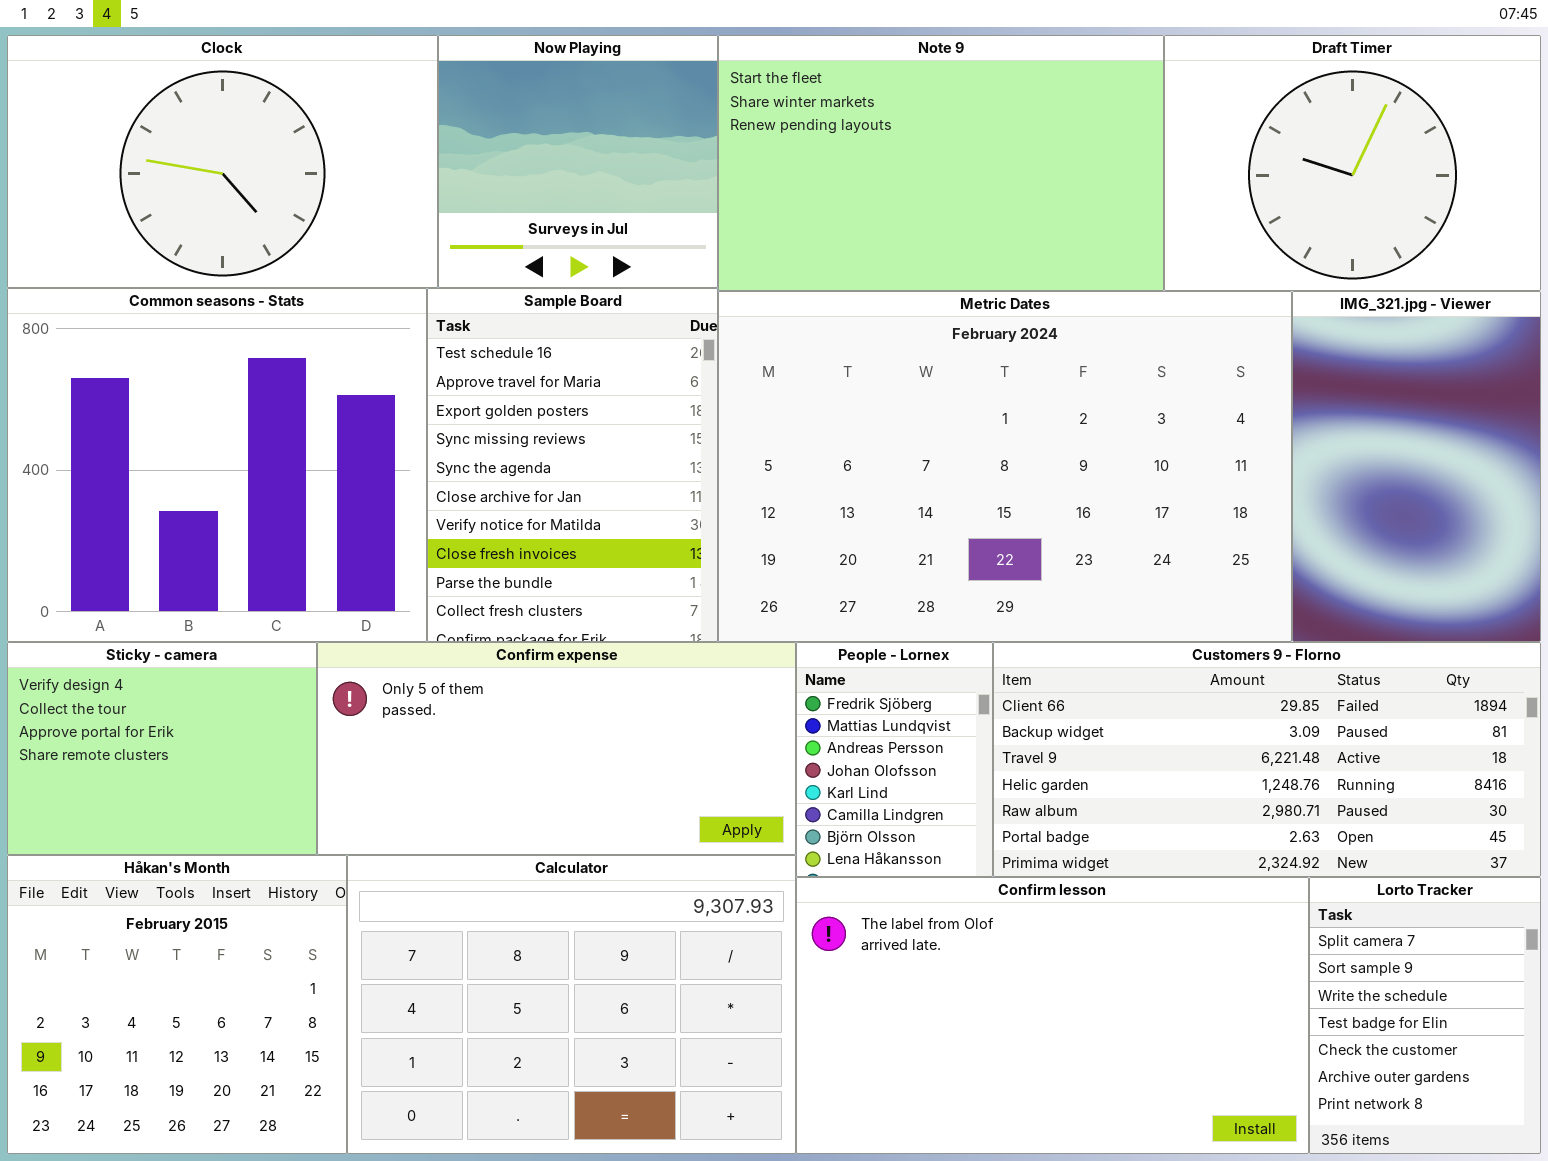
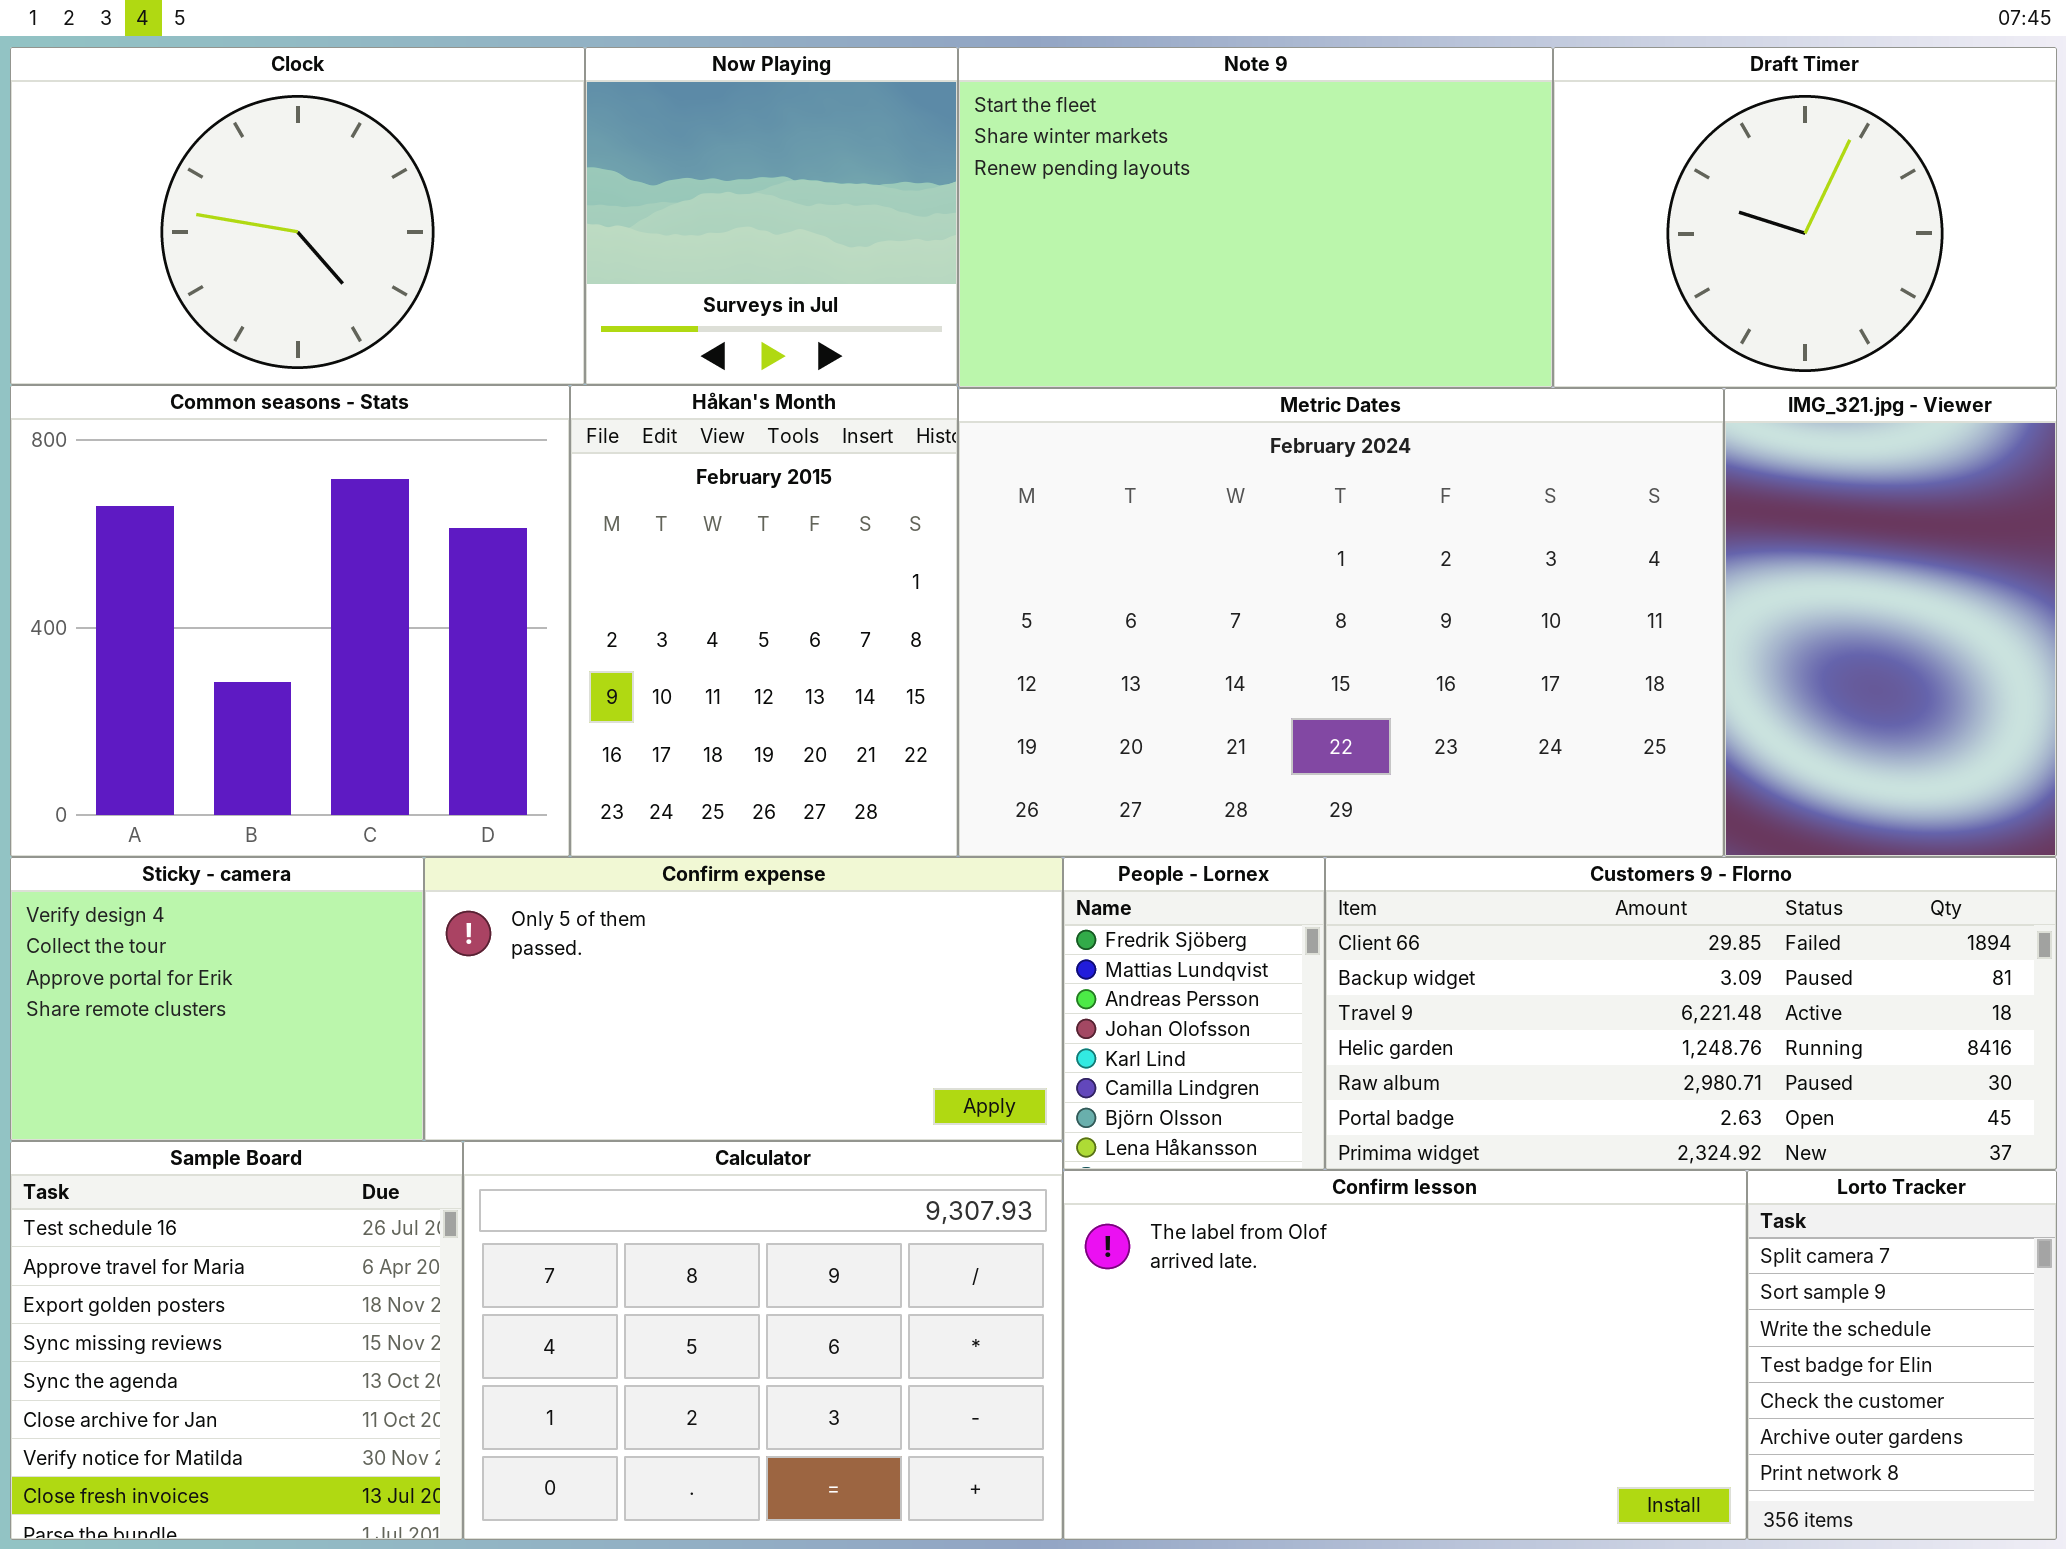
Sample Board: [427,288,718,642] -> [10,1141,463,1540], moved, resized
Håkan's Month: [7,855,347,1154] -> [570,385,958,857], moved, resized

